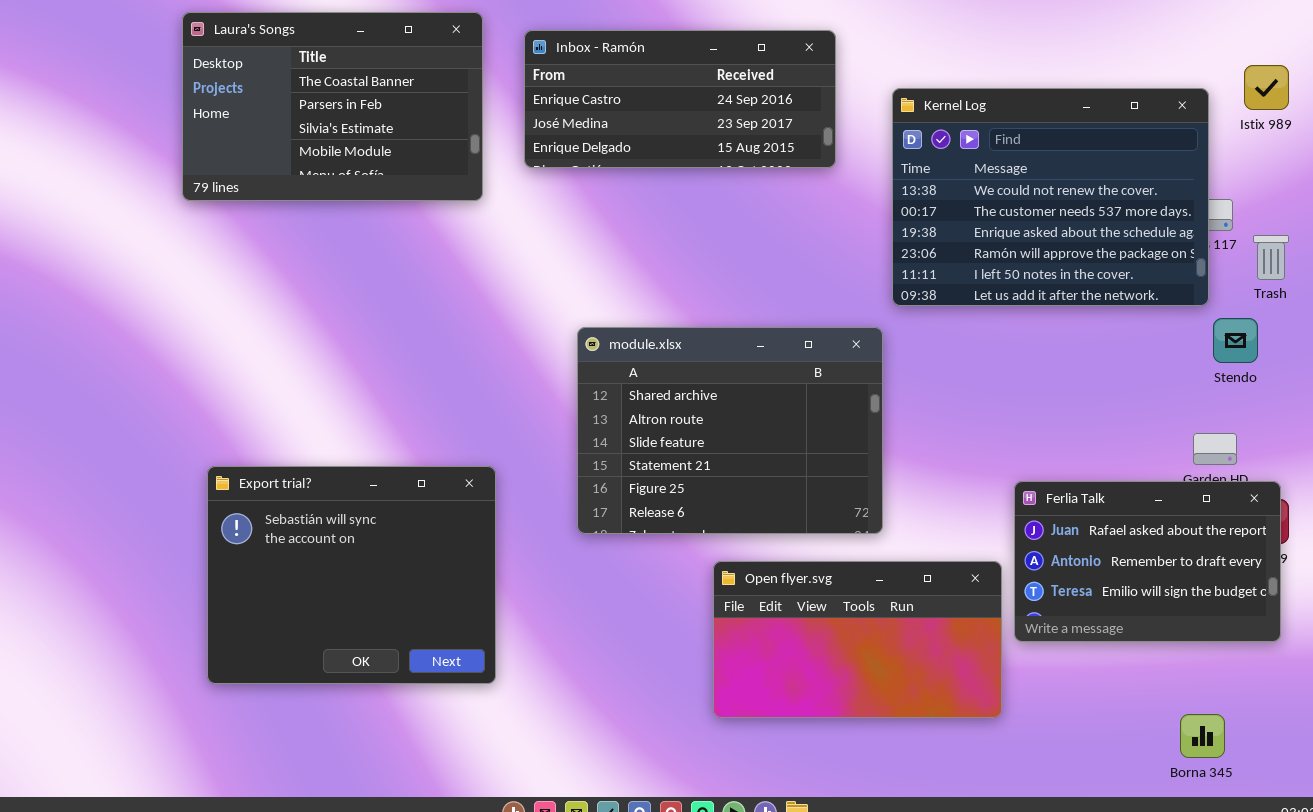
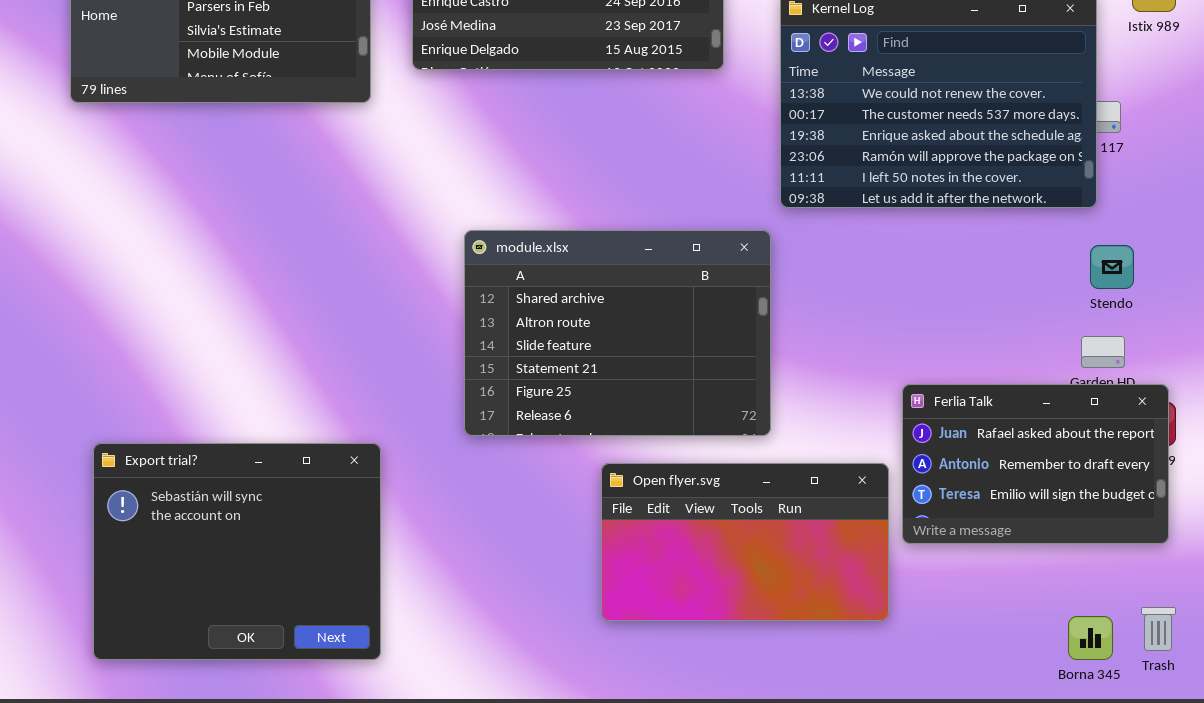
Trash: [1253,235,1289,280] -> [1141,607,1176,651], moved
Stendo: [1213,318,1258,363] -> [1090,245,1134,289], moved
Export trial?: [207,466,496,684] -> [93,443,381,660], moved

